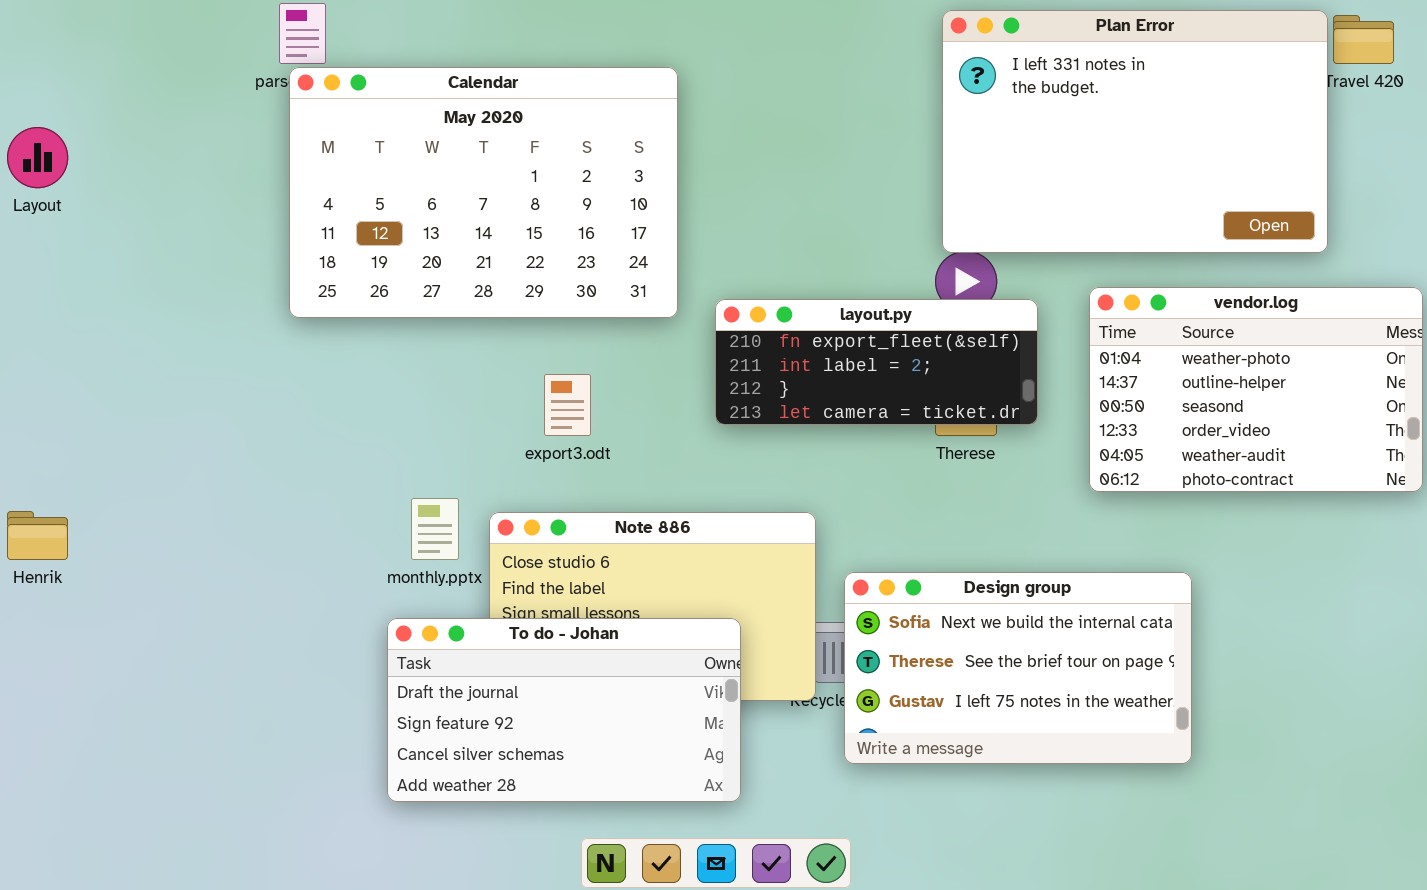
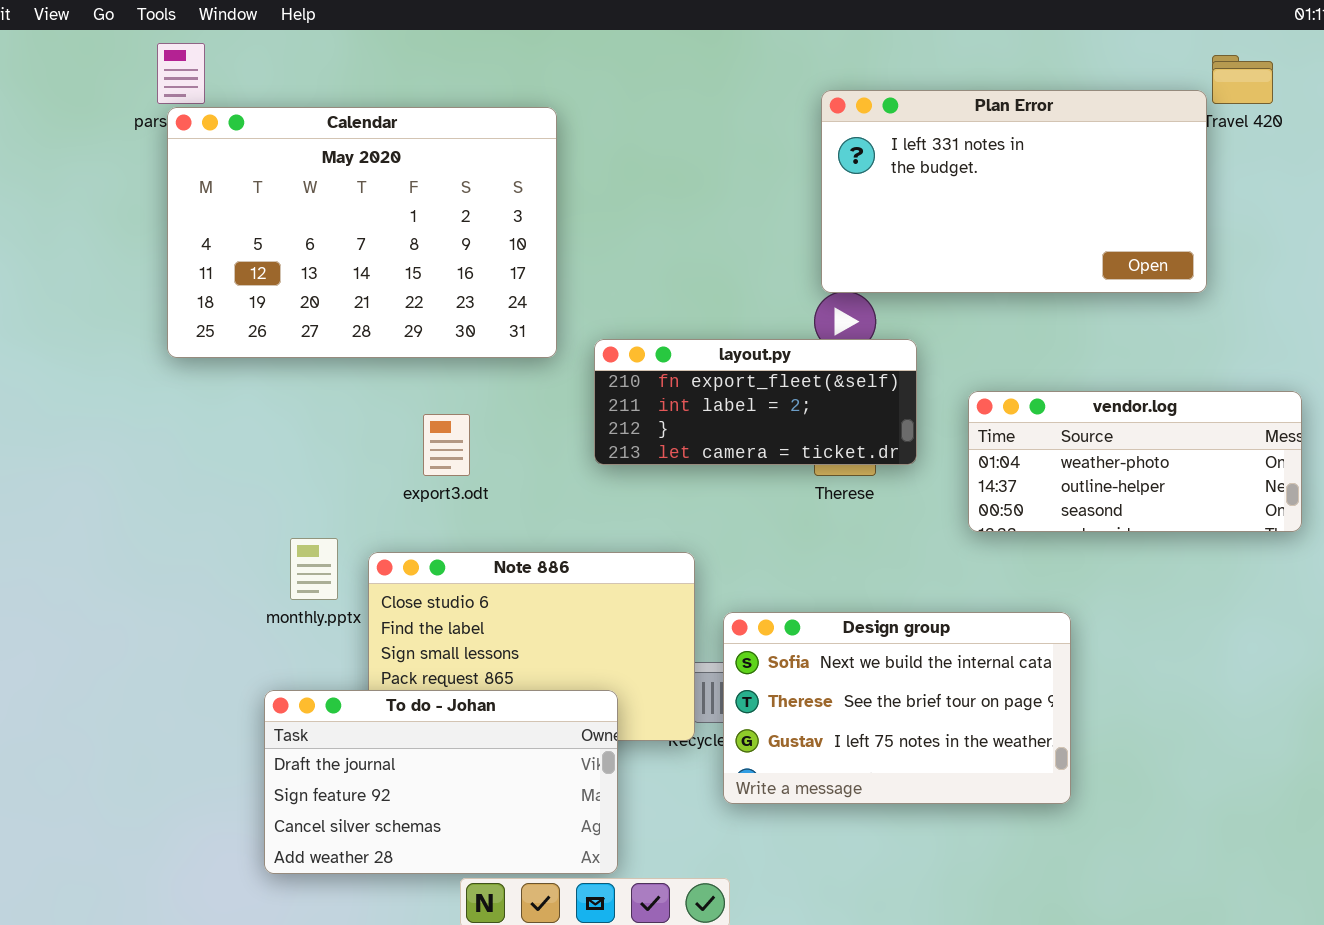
Plan Error: [942,10,1328,253] -> [821,90,1207,293], resized
vendor.log: [1089,287,1423,492] -> [968,391,1302,532], resized
To do - Johan: [387,618,741,802] -> [264,690,618,874], moved

